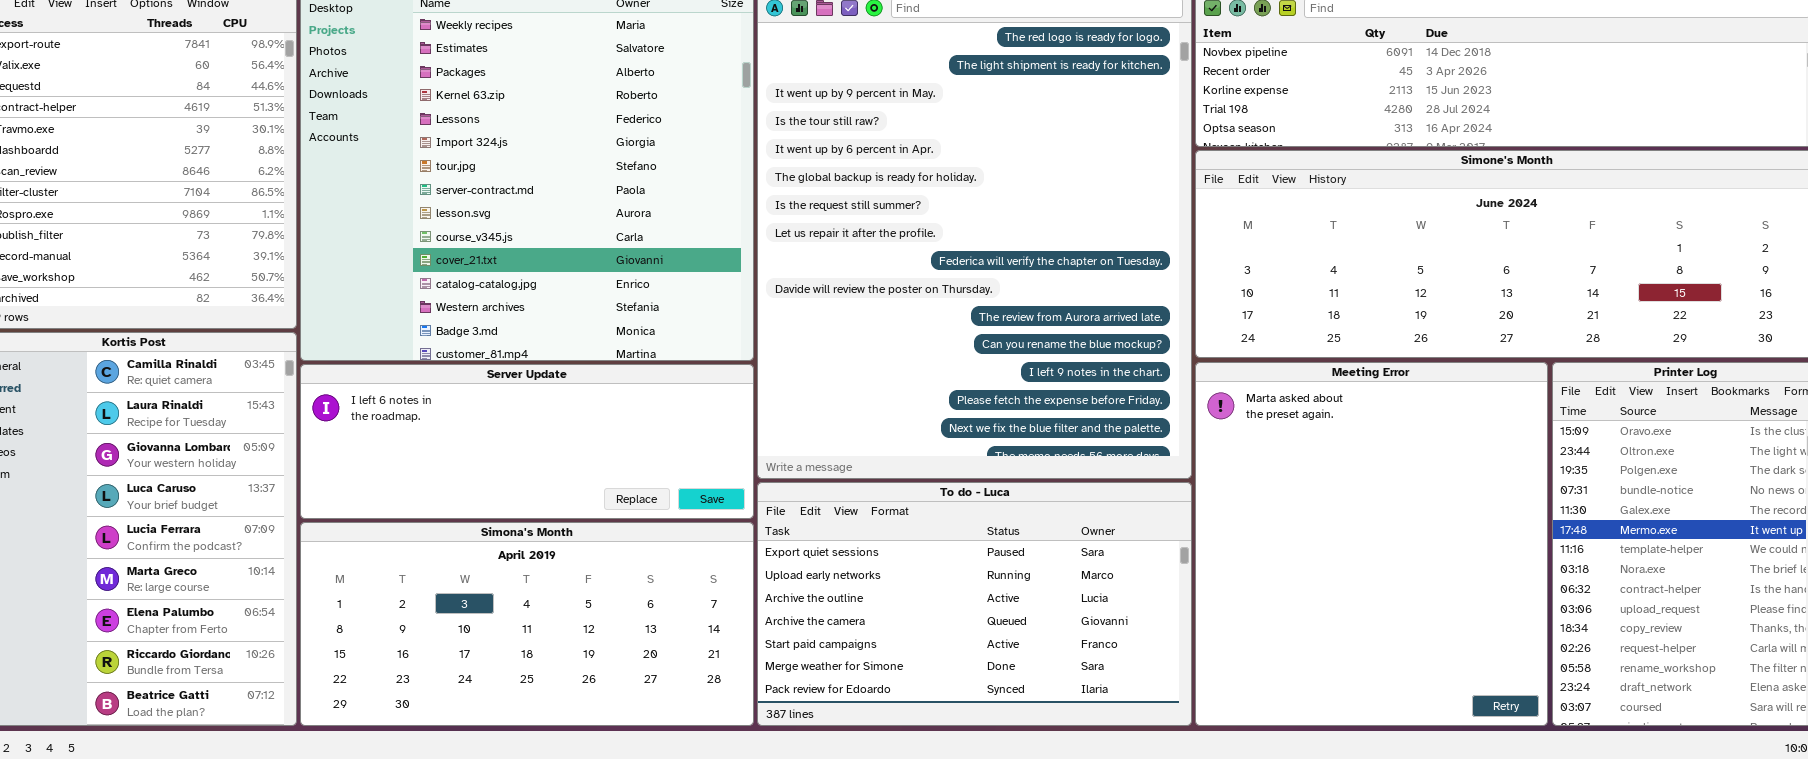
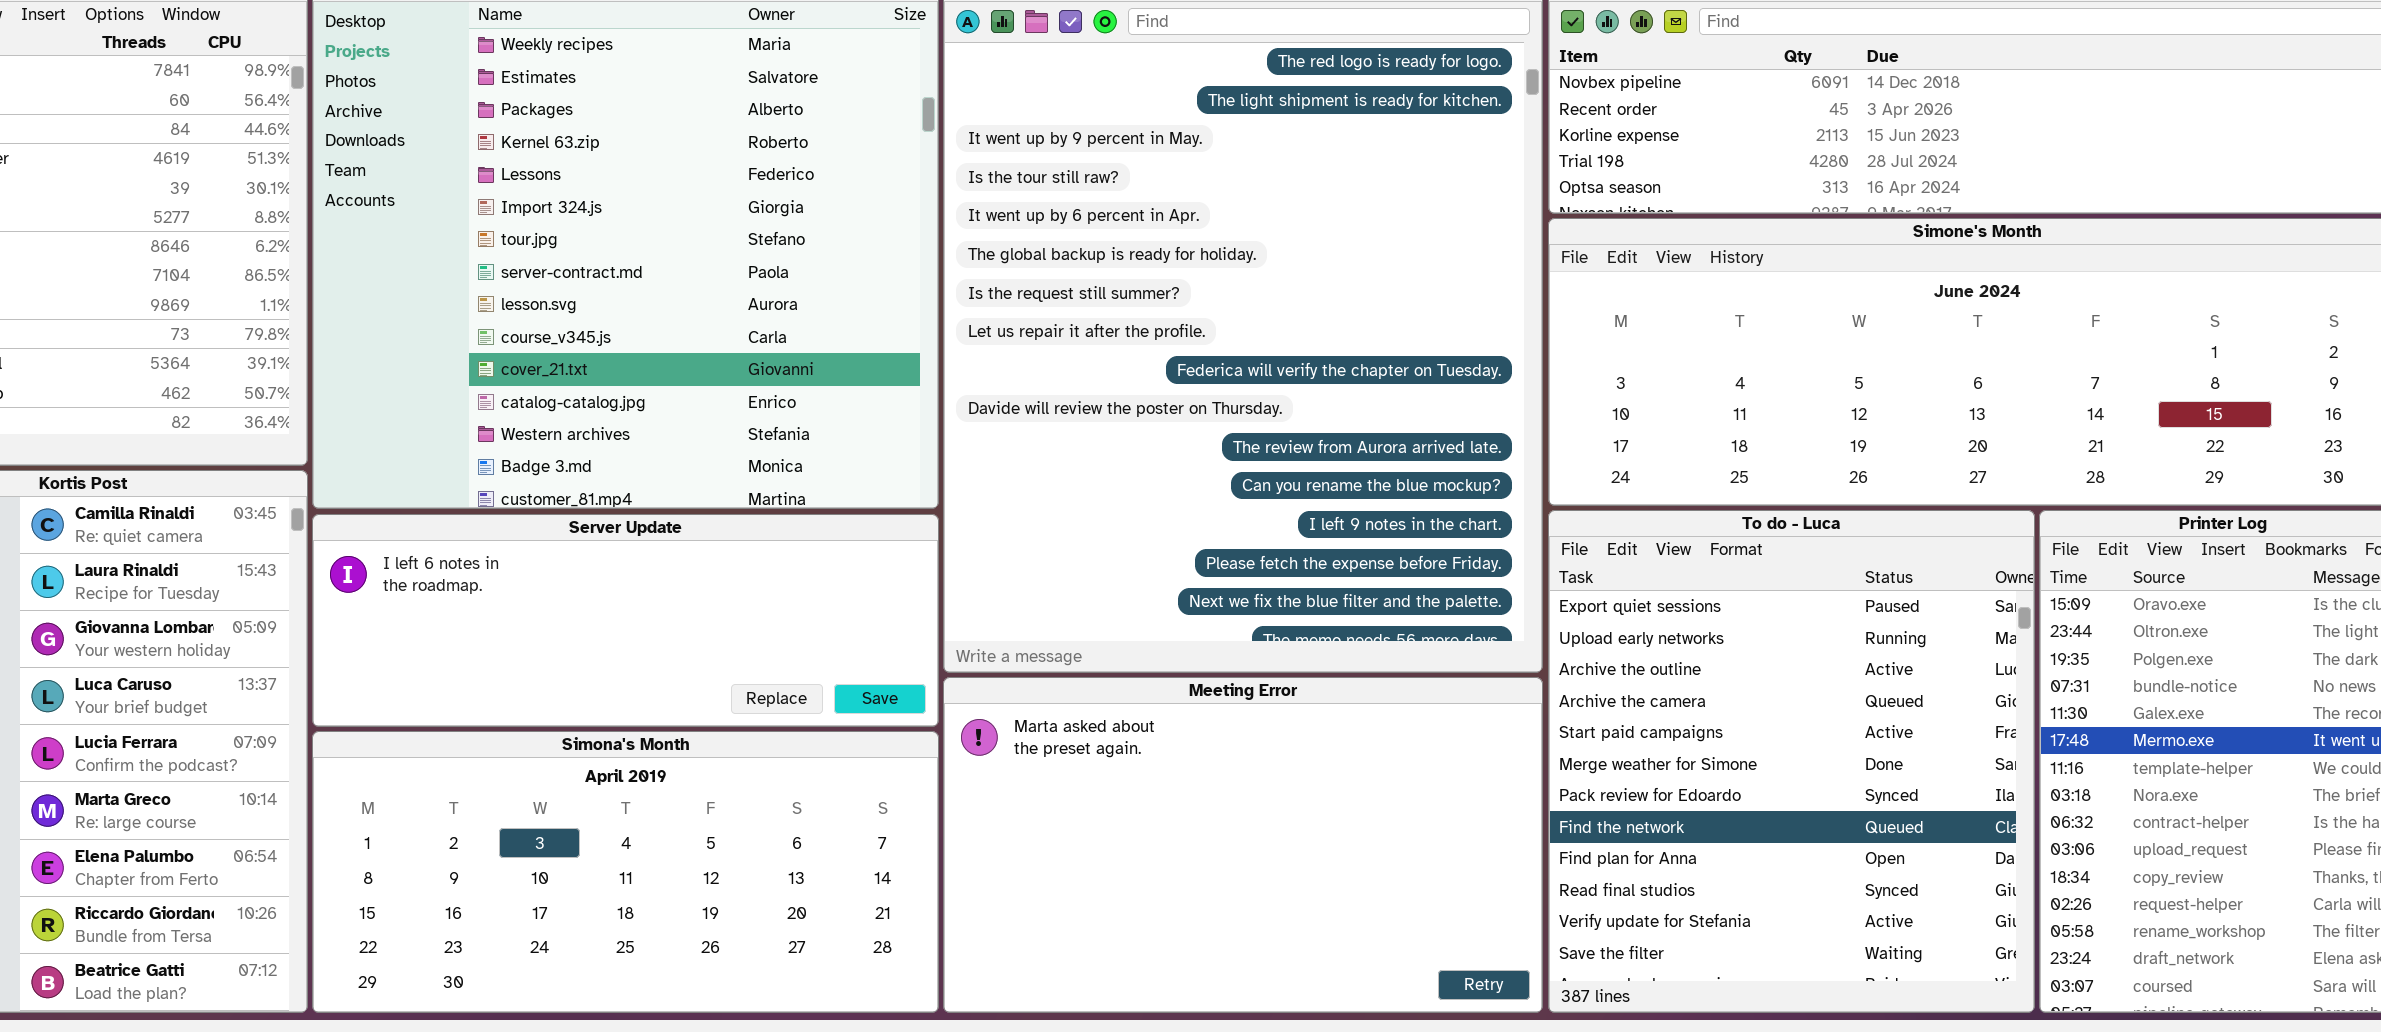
Meeting Error: [1195,362,1548,726] -> [943,677,1543,1013], moved, resized
To do - Luca: [757,482,1192,726] -> [1548,510,2035,1013], moved, resized

